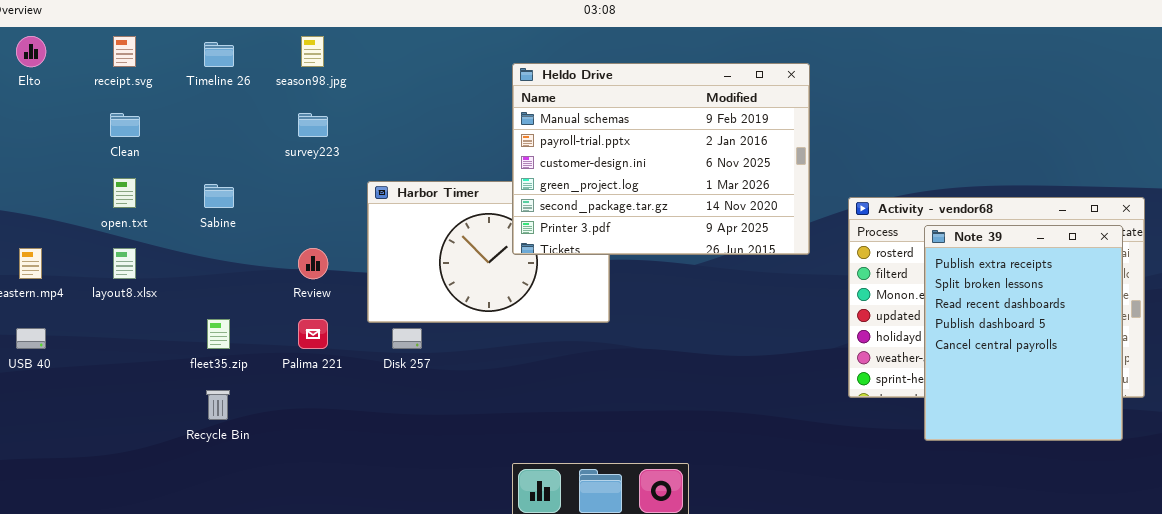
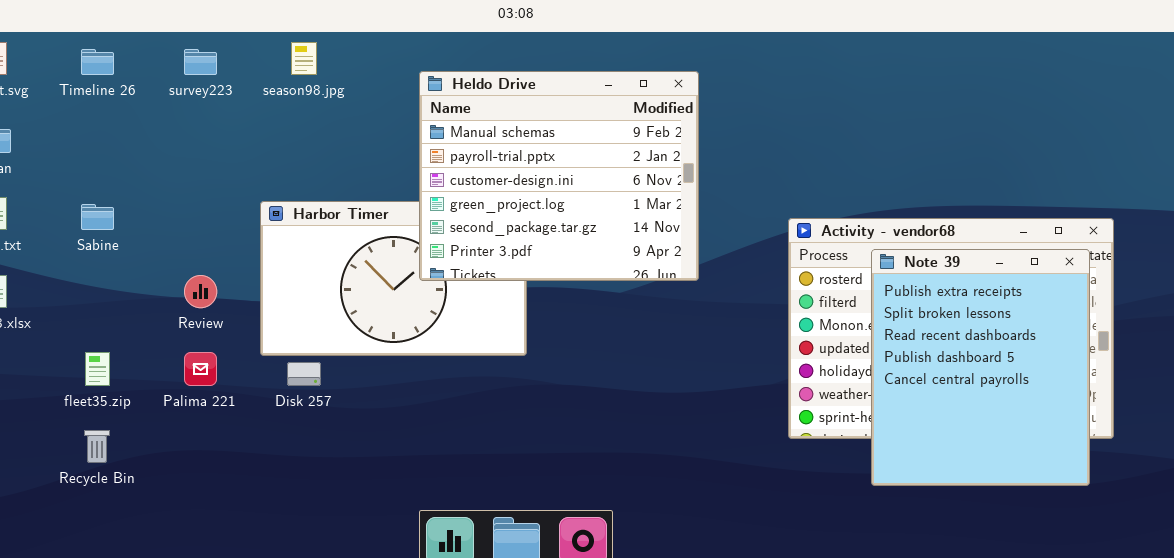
season98.jpg: [301,36,324,67] -> [291,42,317,75], moved
Heldo Drive: [512,63,810,255] -> [419,71,699,281], resized
survey223: [298,113,328,137] -> [184,49,217,75], moved

